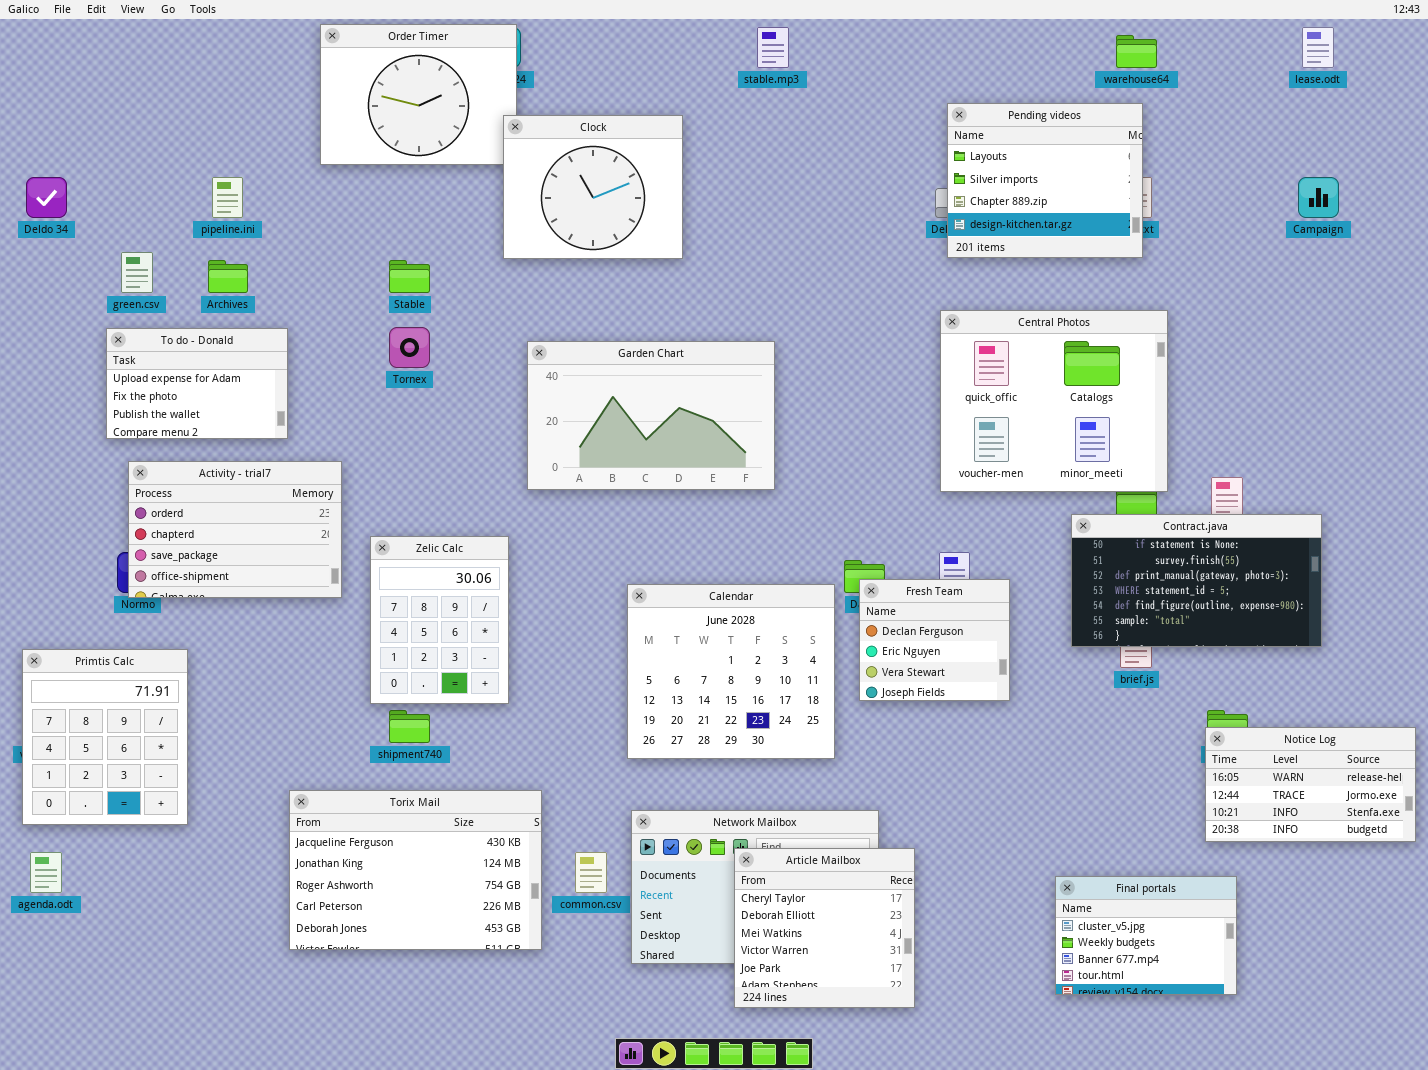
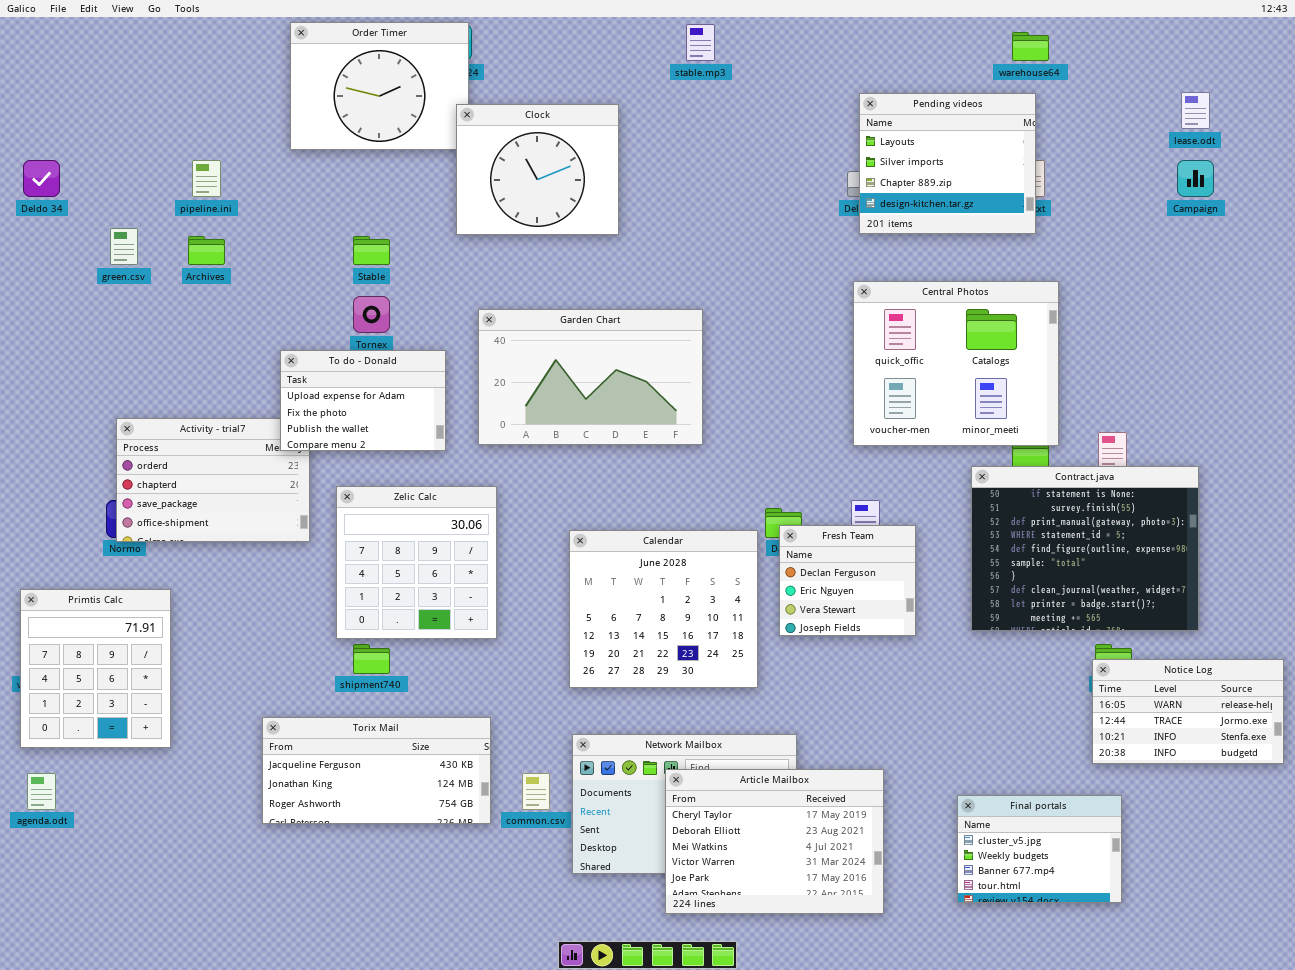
lease.odt: [1302,27,1334,68] -> [1181,92,1210,129], moved
To do - Donald: [106,328,288,439] -> [280,350,446,451], moved
Contract.java: [1071,514,1322,647] -> [971,466,1199,631], resized
Zelic Calc: [370,536,509,704] -> [336,486,497,639], resized
Torix Mail: [289,790,542,950] -> [262,717,491,824], resized
Article Mailbox: [734,848,915,1008] -> [665,769,884,914], resized

